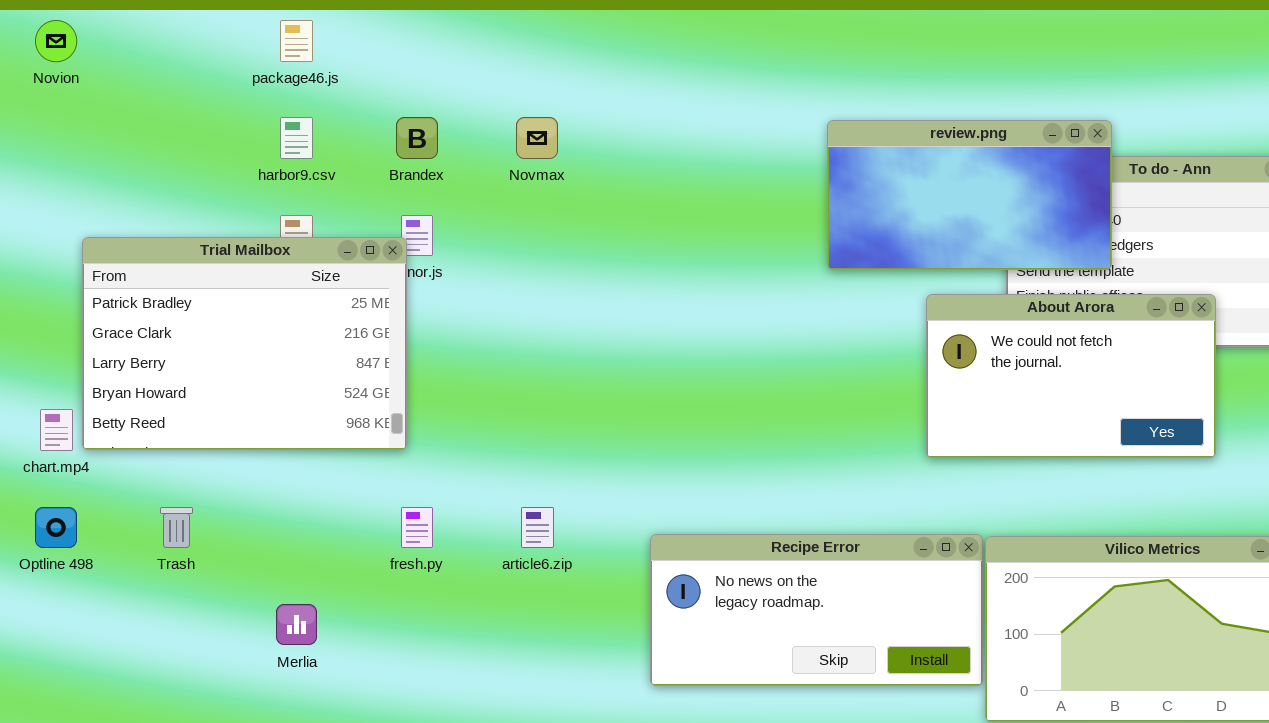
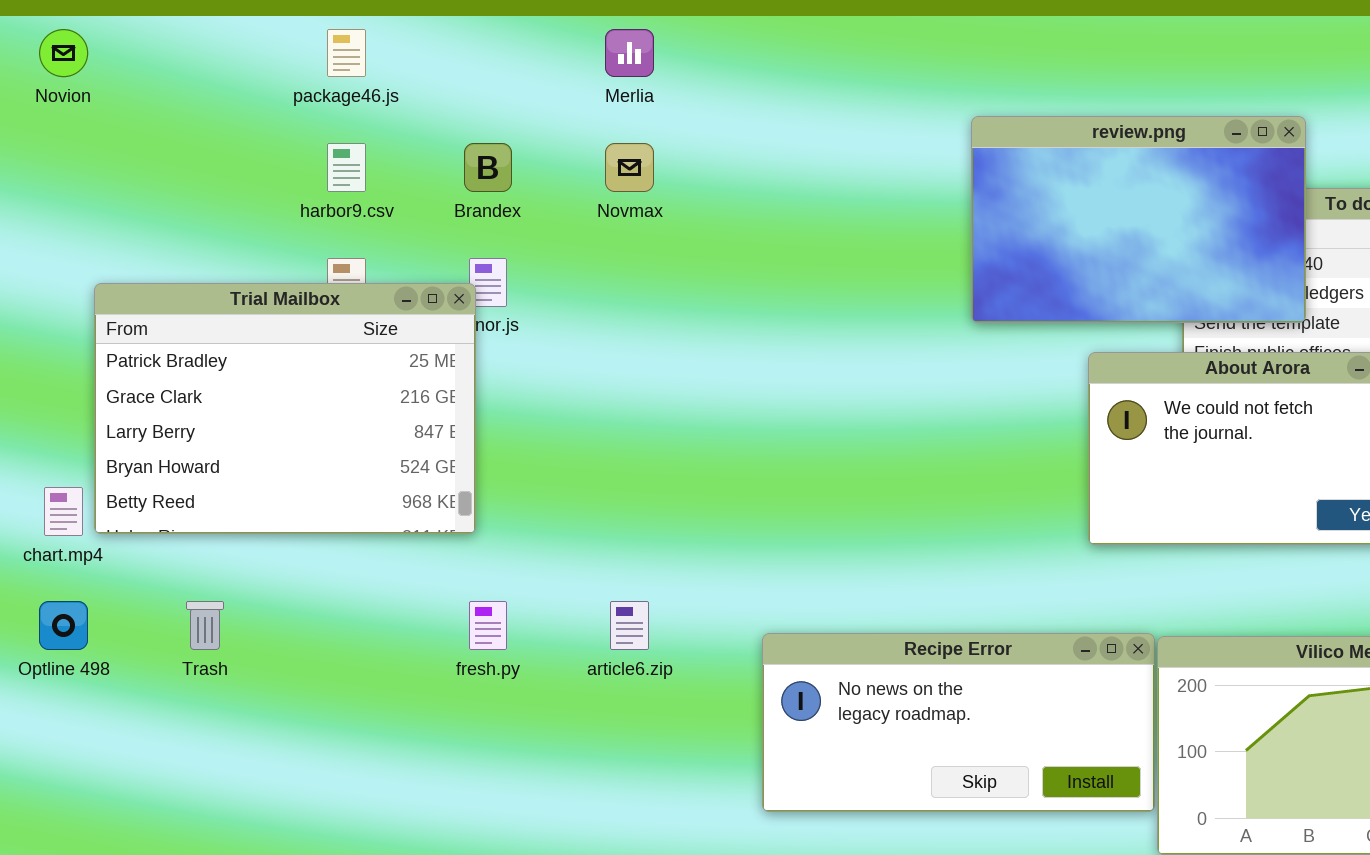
review.png: [827,120,1112,270] -> [971,116,1306,323], resized
Merlia: [276,604,317,645] -> [605,29,654,77], moved

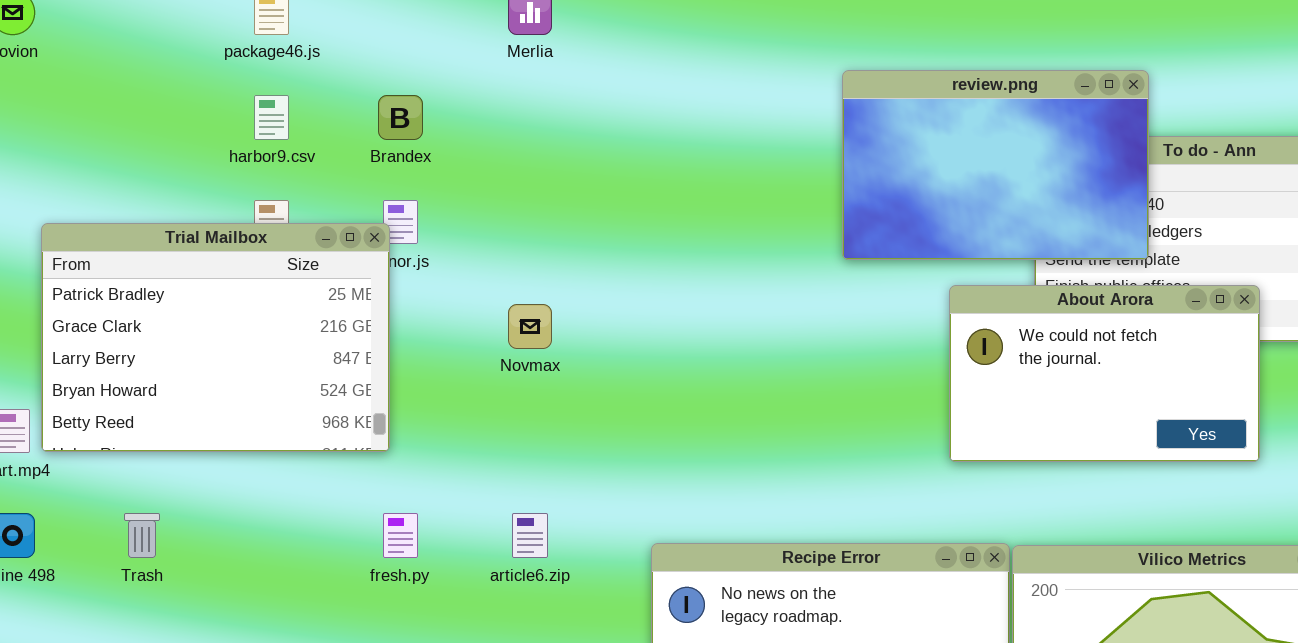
Novmax: [605,143,654,192] -> [508,304,552,349], moved

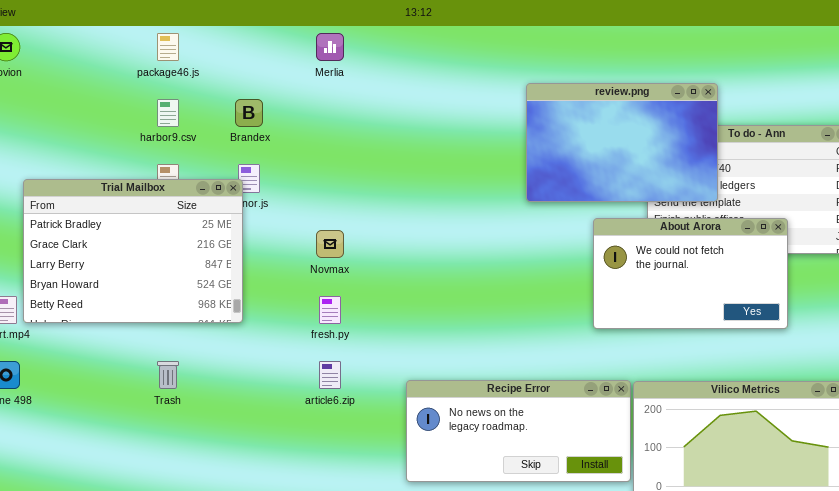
Trash: [124,513,160,558] -> [157,361,179,389], moved
fresh.py: [383,513,418,558] -> [319,296,341,324], moved

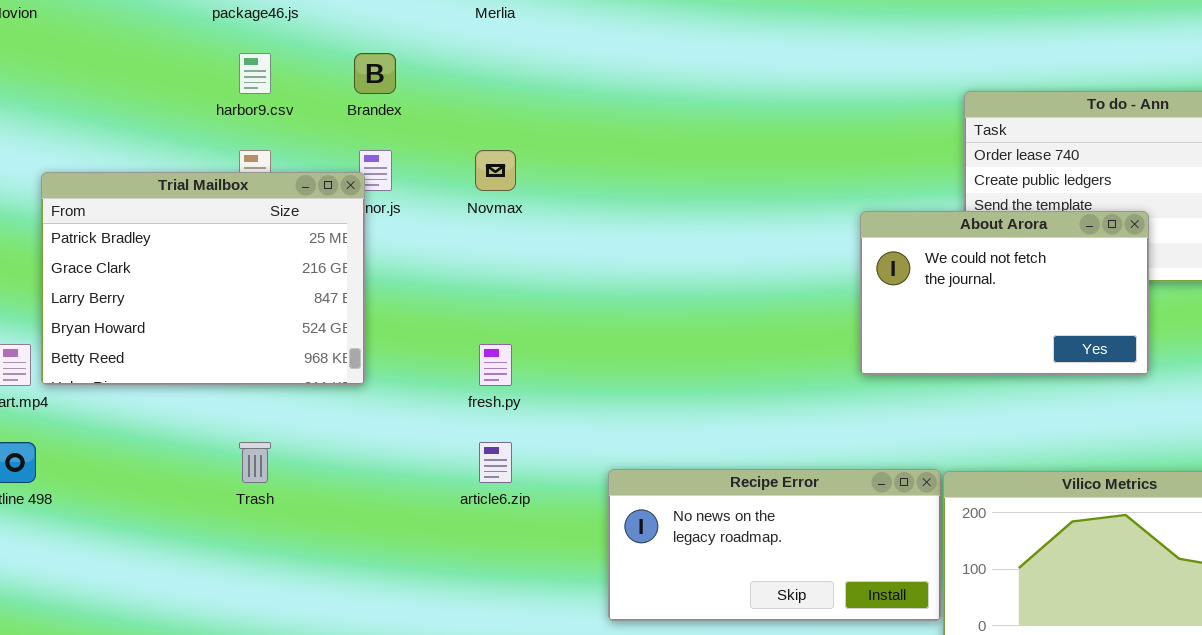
review.png: [526,83,718,202] -> none, closed
About Arora: [593,218,788,329] -> [860,211,1149,375], moved
Novmax: [316,230,344,258] -> [475,150,516,191], moved

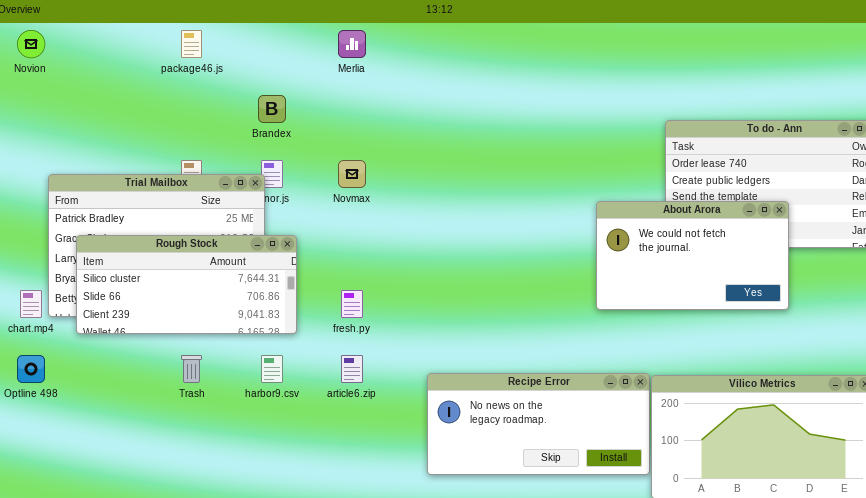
harbor9.csv: [239,53,271,94] -> [261,355,283,383], moved
Rough Stock: none -> [76,235,297,334], opened

